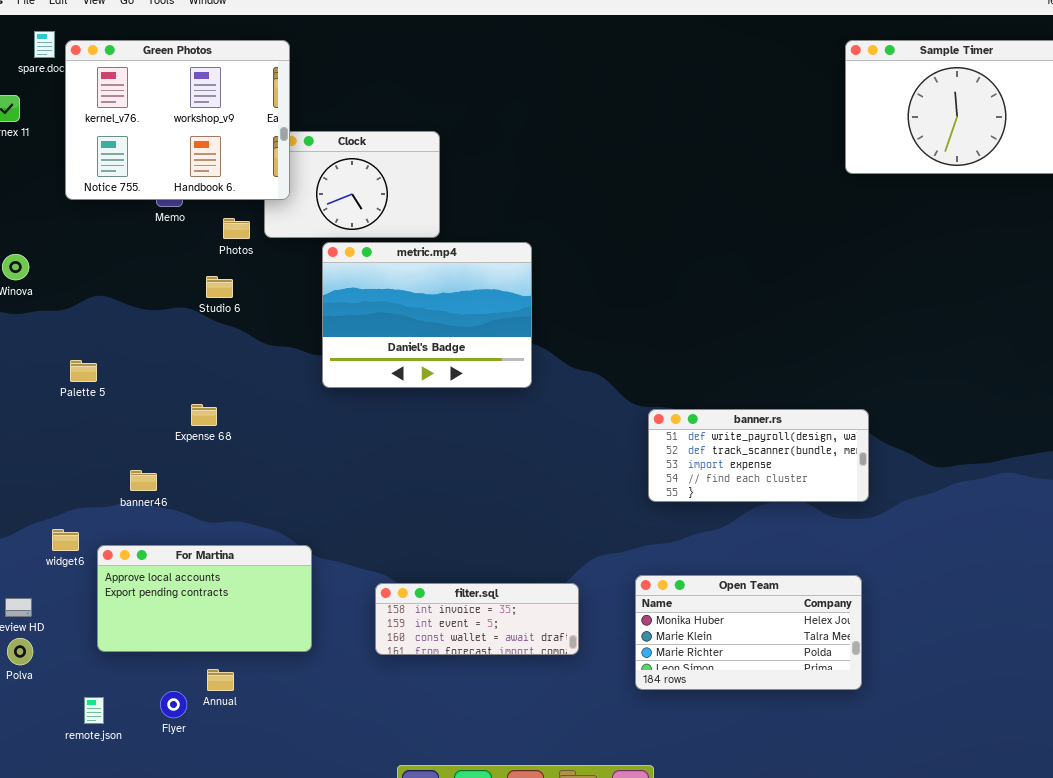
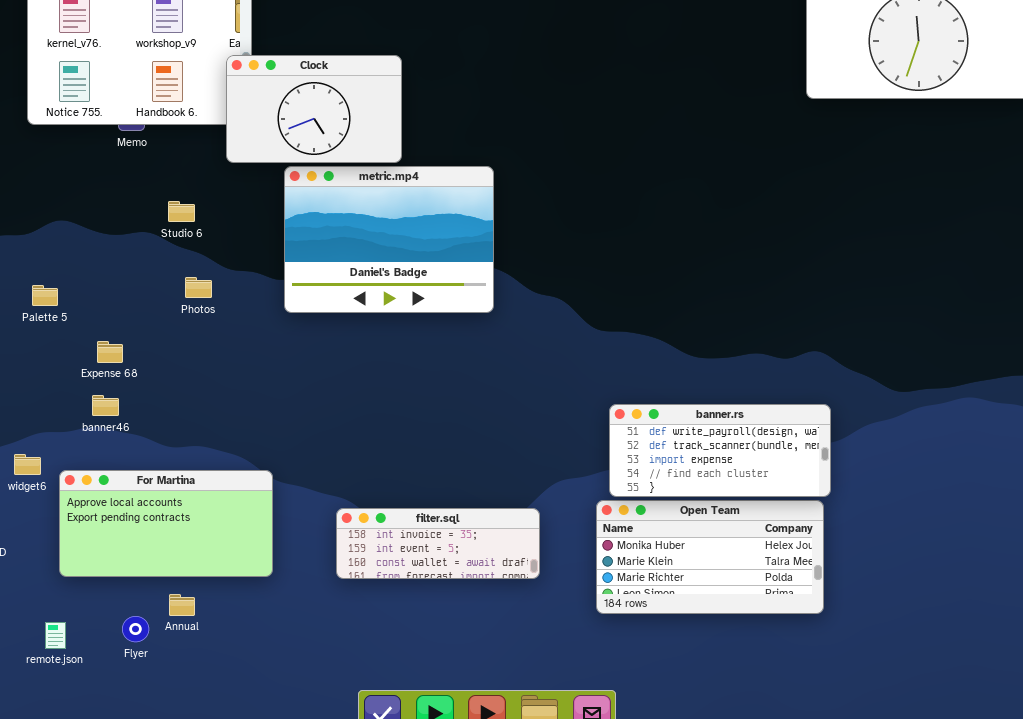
Clock: [264,131,440,238] -> [226,55,402,163], raised
Photos: [223,218,250,239] -> [185,277,212,298], moved
Expense 68: [191,404,217,426] -> [97,341,123,363], moved
banner.rs: [648,409,869,502] -> [609,404,831,497], moved

